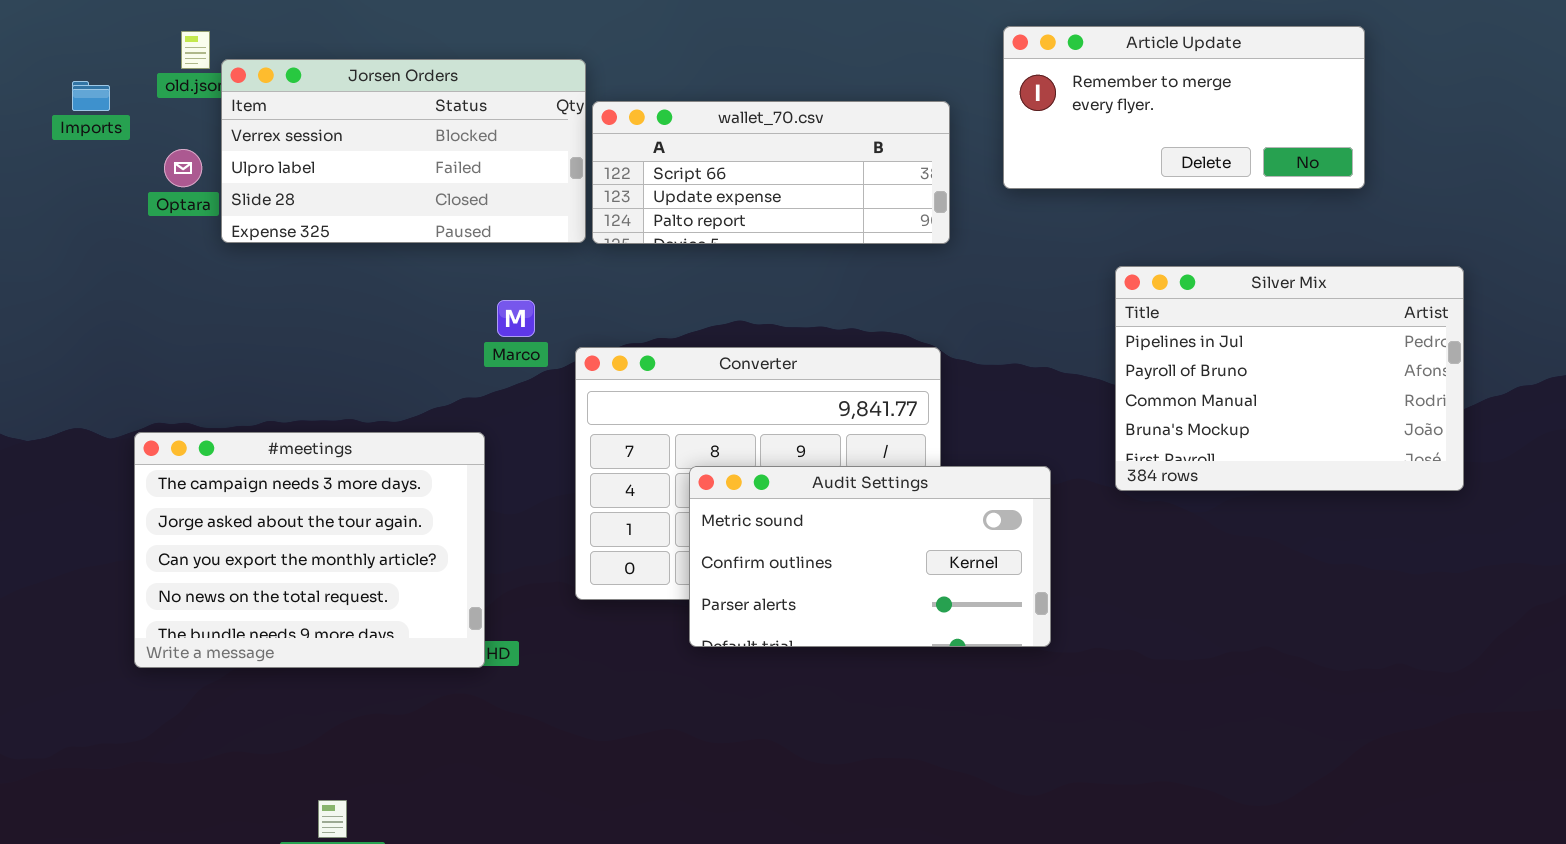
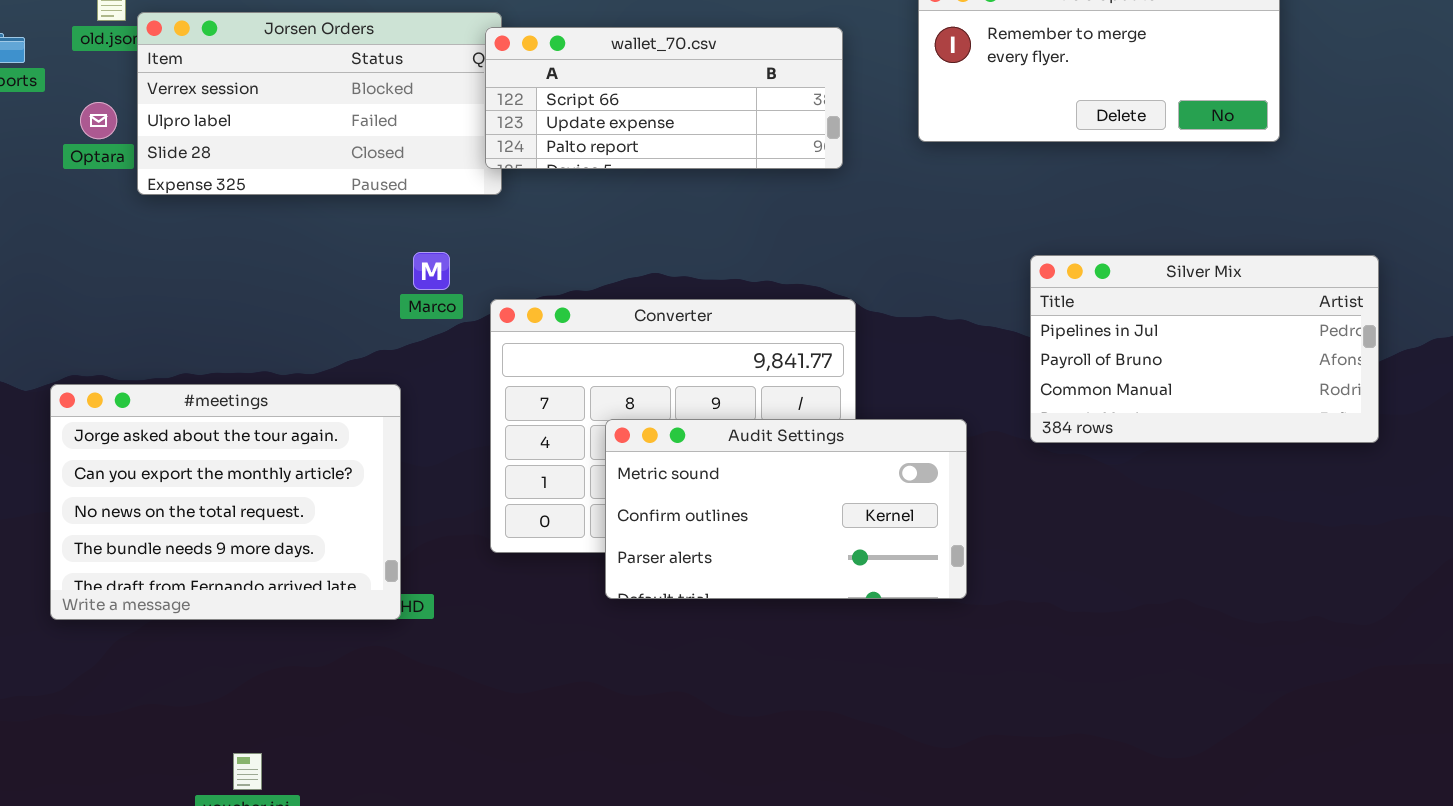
wallet_70.csv: [592,101,950,244] -> [485,27,843,169], moved
Silver Mix: [1115,266,1464,491] -> [1030,255,1379,443], resized
#meetings: [134,432,485,668] -> [50,384,401,620], scrolled down 1 row

